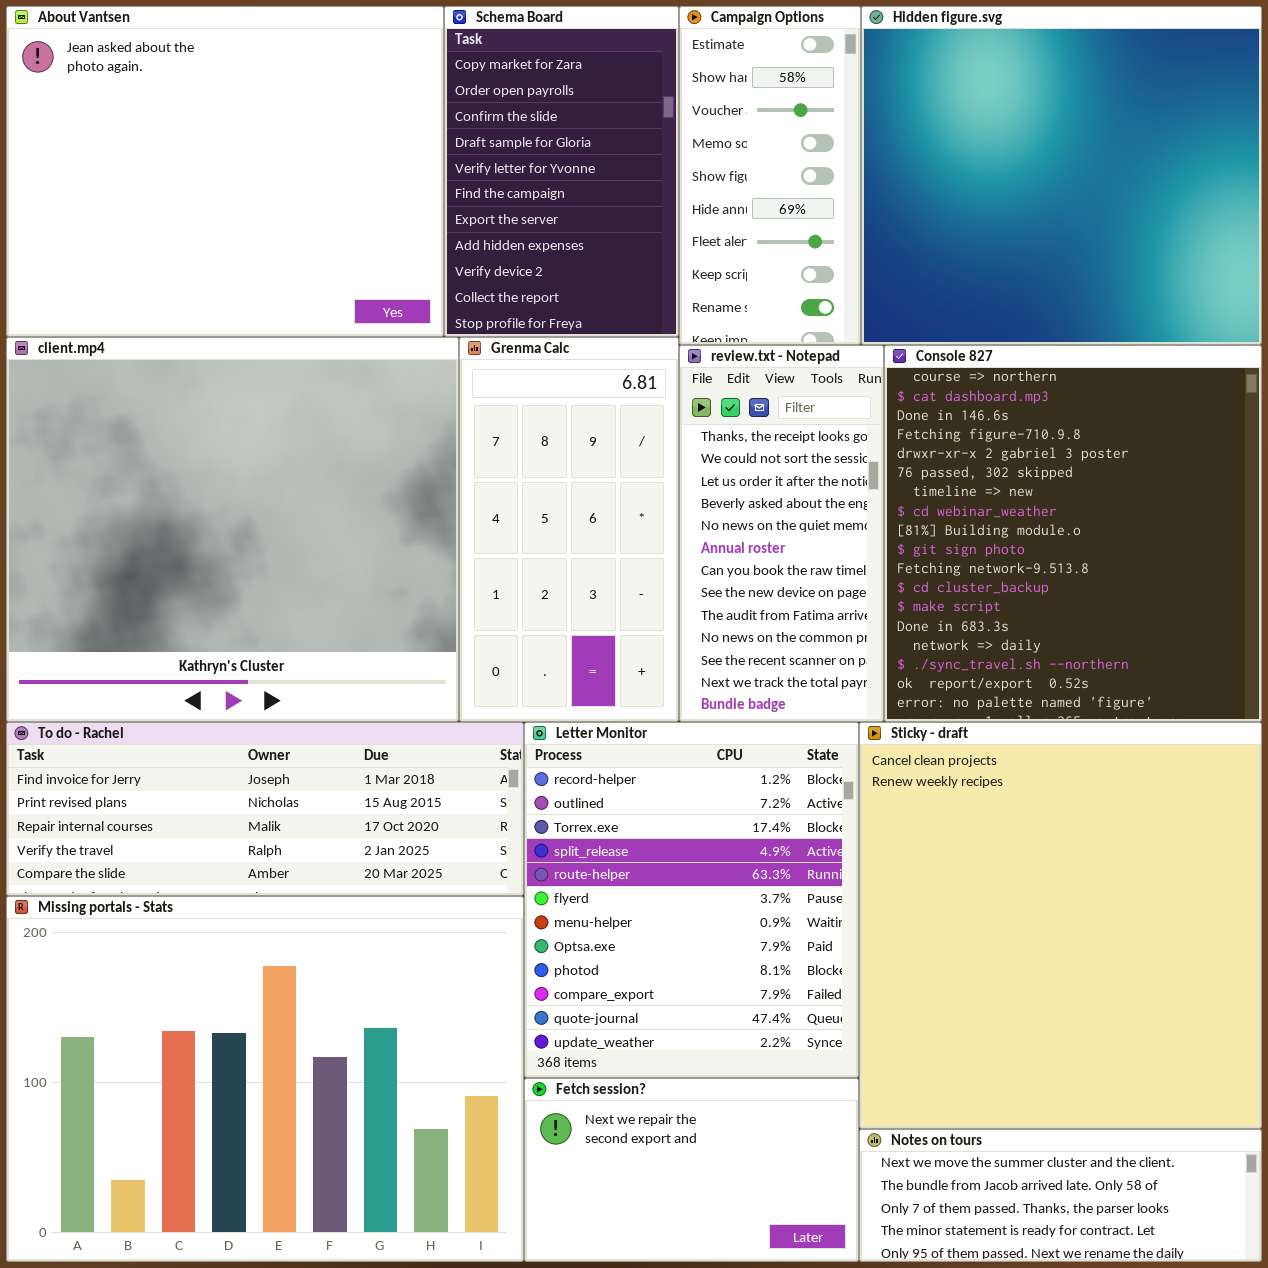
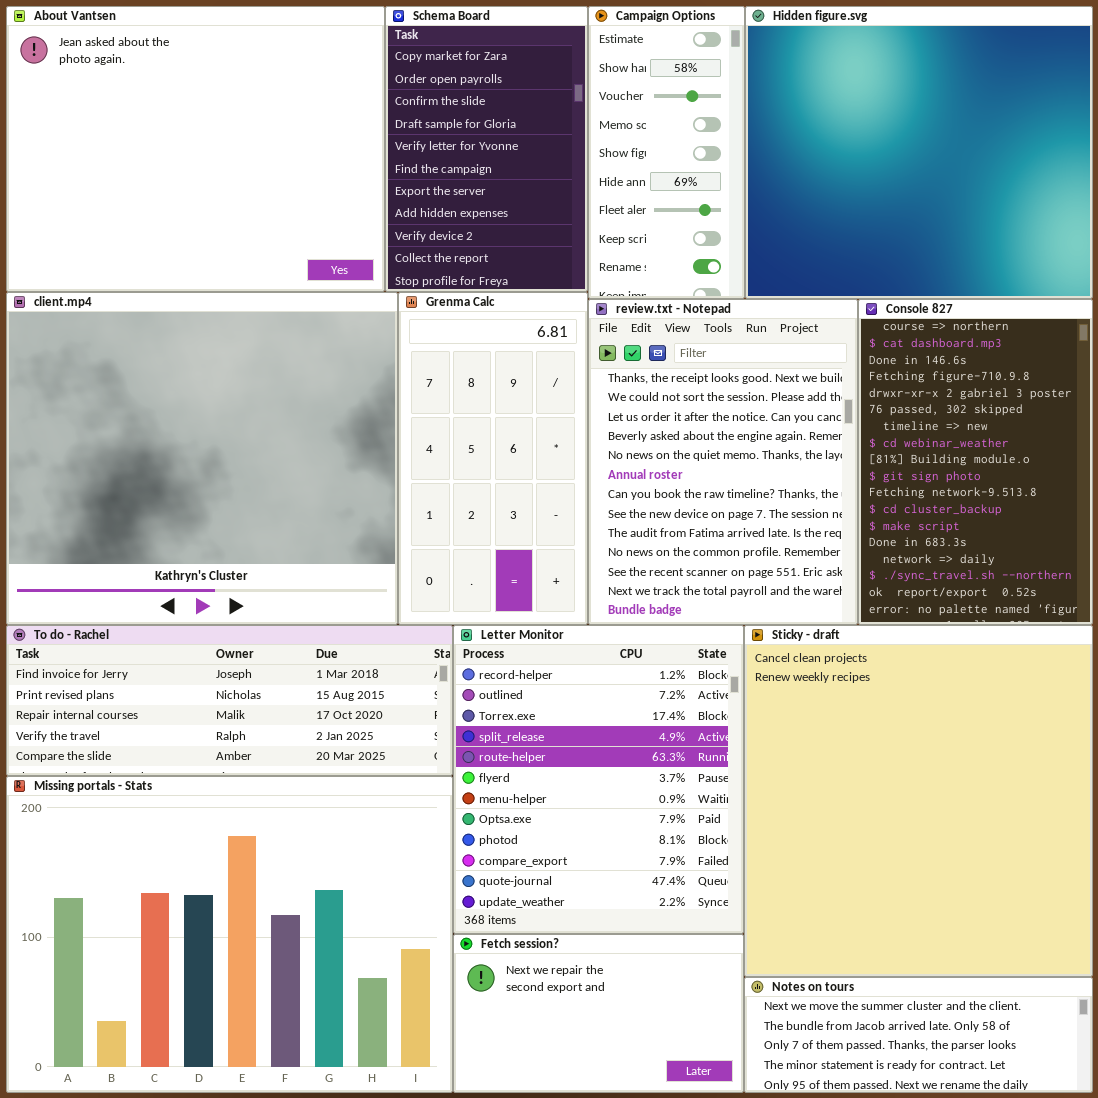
review.txt - Notepad: [679,345,884,722] -> [588,299,858,625], resized
Console 827: [884,345,1262,722] -> [858,299,1093,625], resized

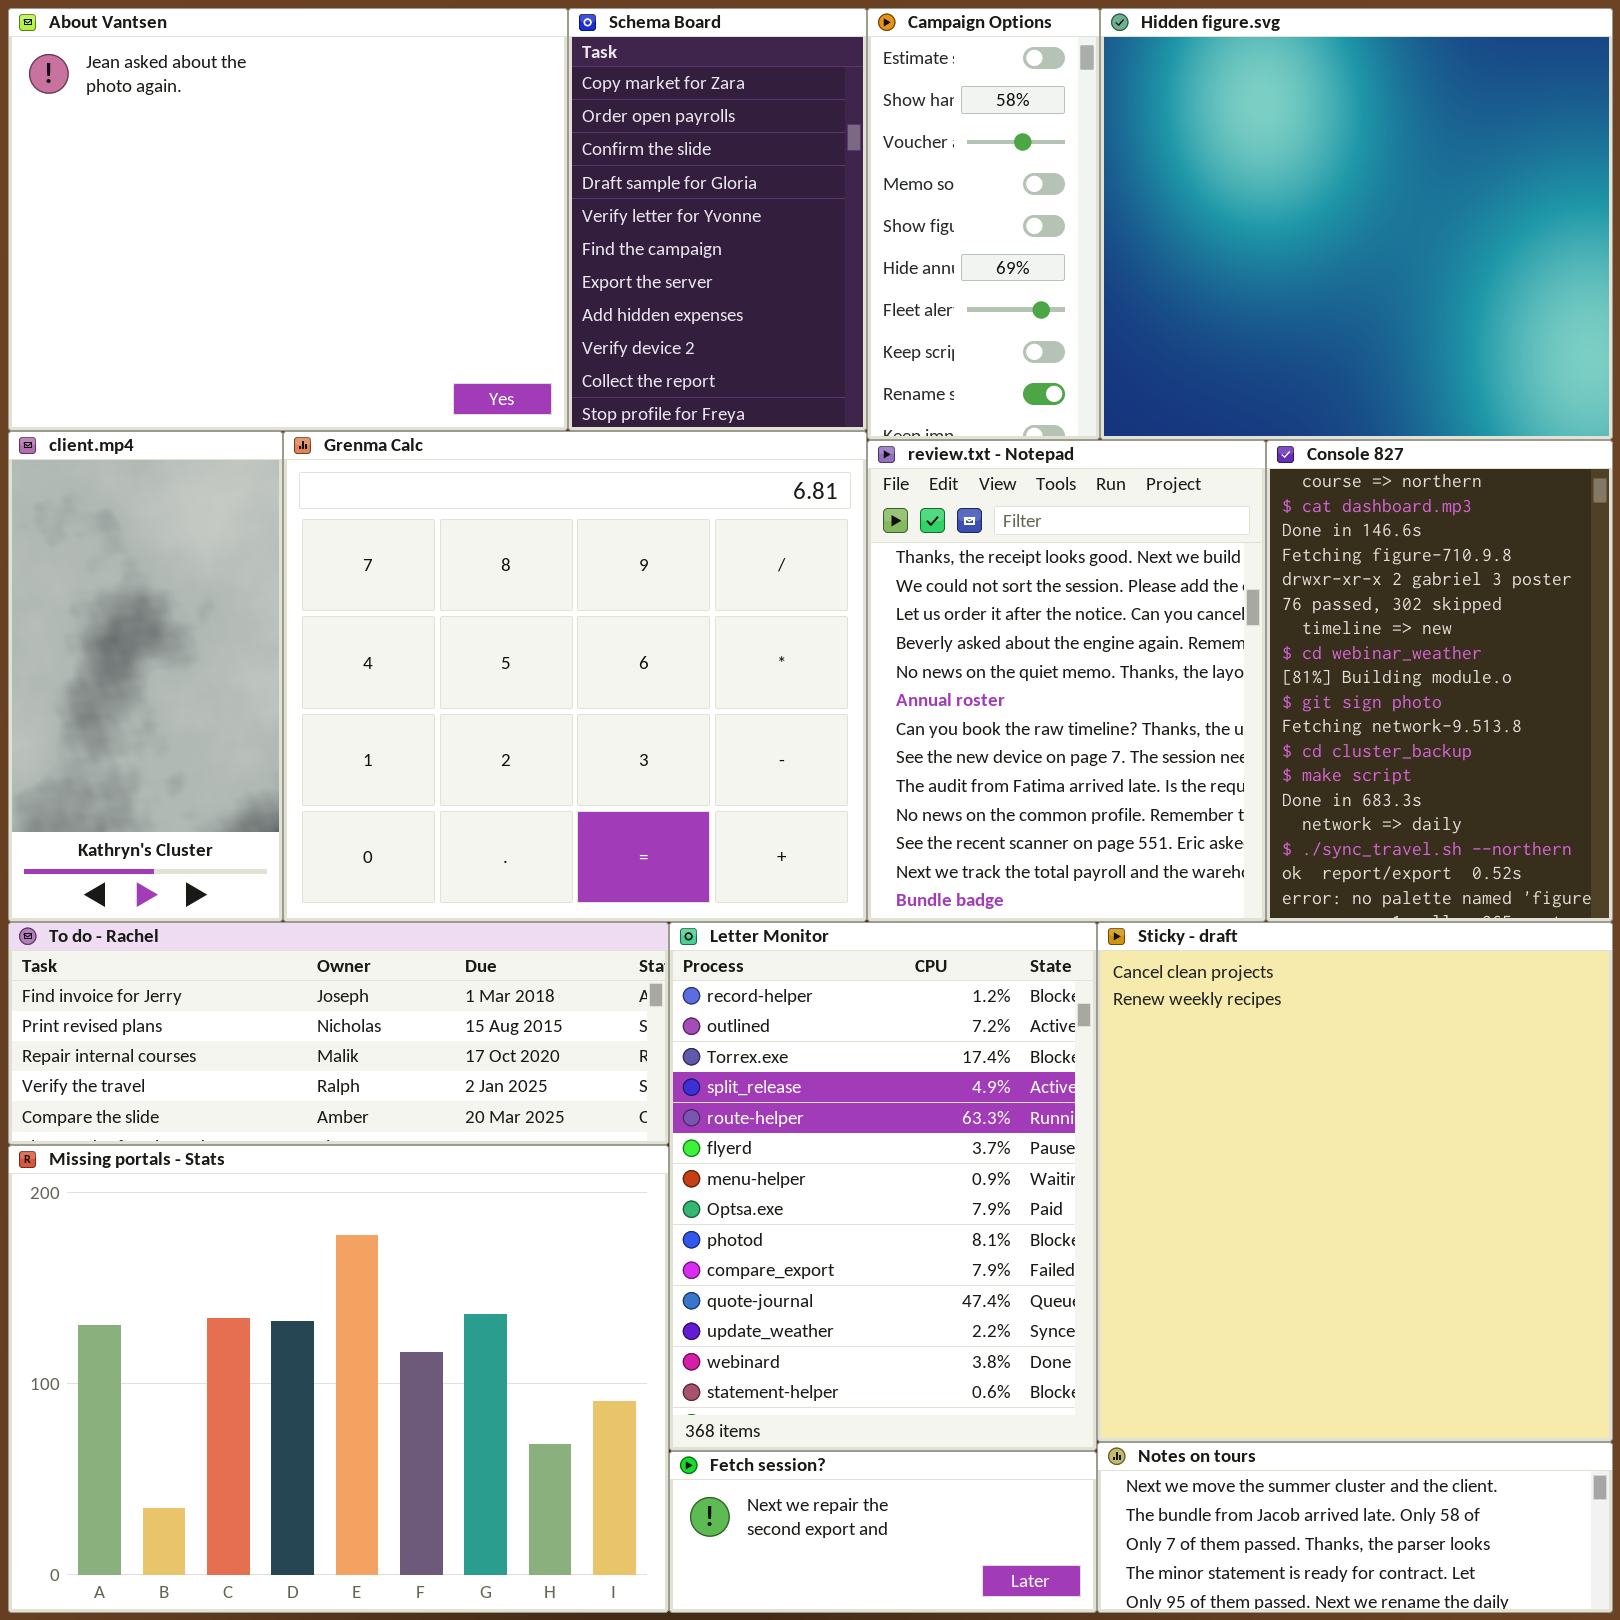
client.mp4: [6,292,398,625] -> [8,431,283,922], resized
Grenma Calc: [398,292,588,625] -> [283,431,867,922], resized
Letter Monitor: [453,625,744,934] -> [669,922,1097,1451], resized
Fetch session?: [453,934,744,1093] -> [669,1451,1097,1613], resized

